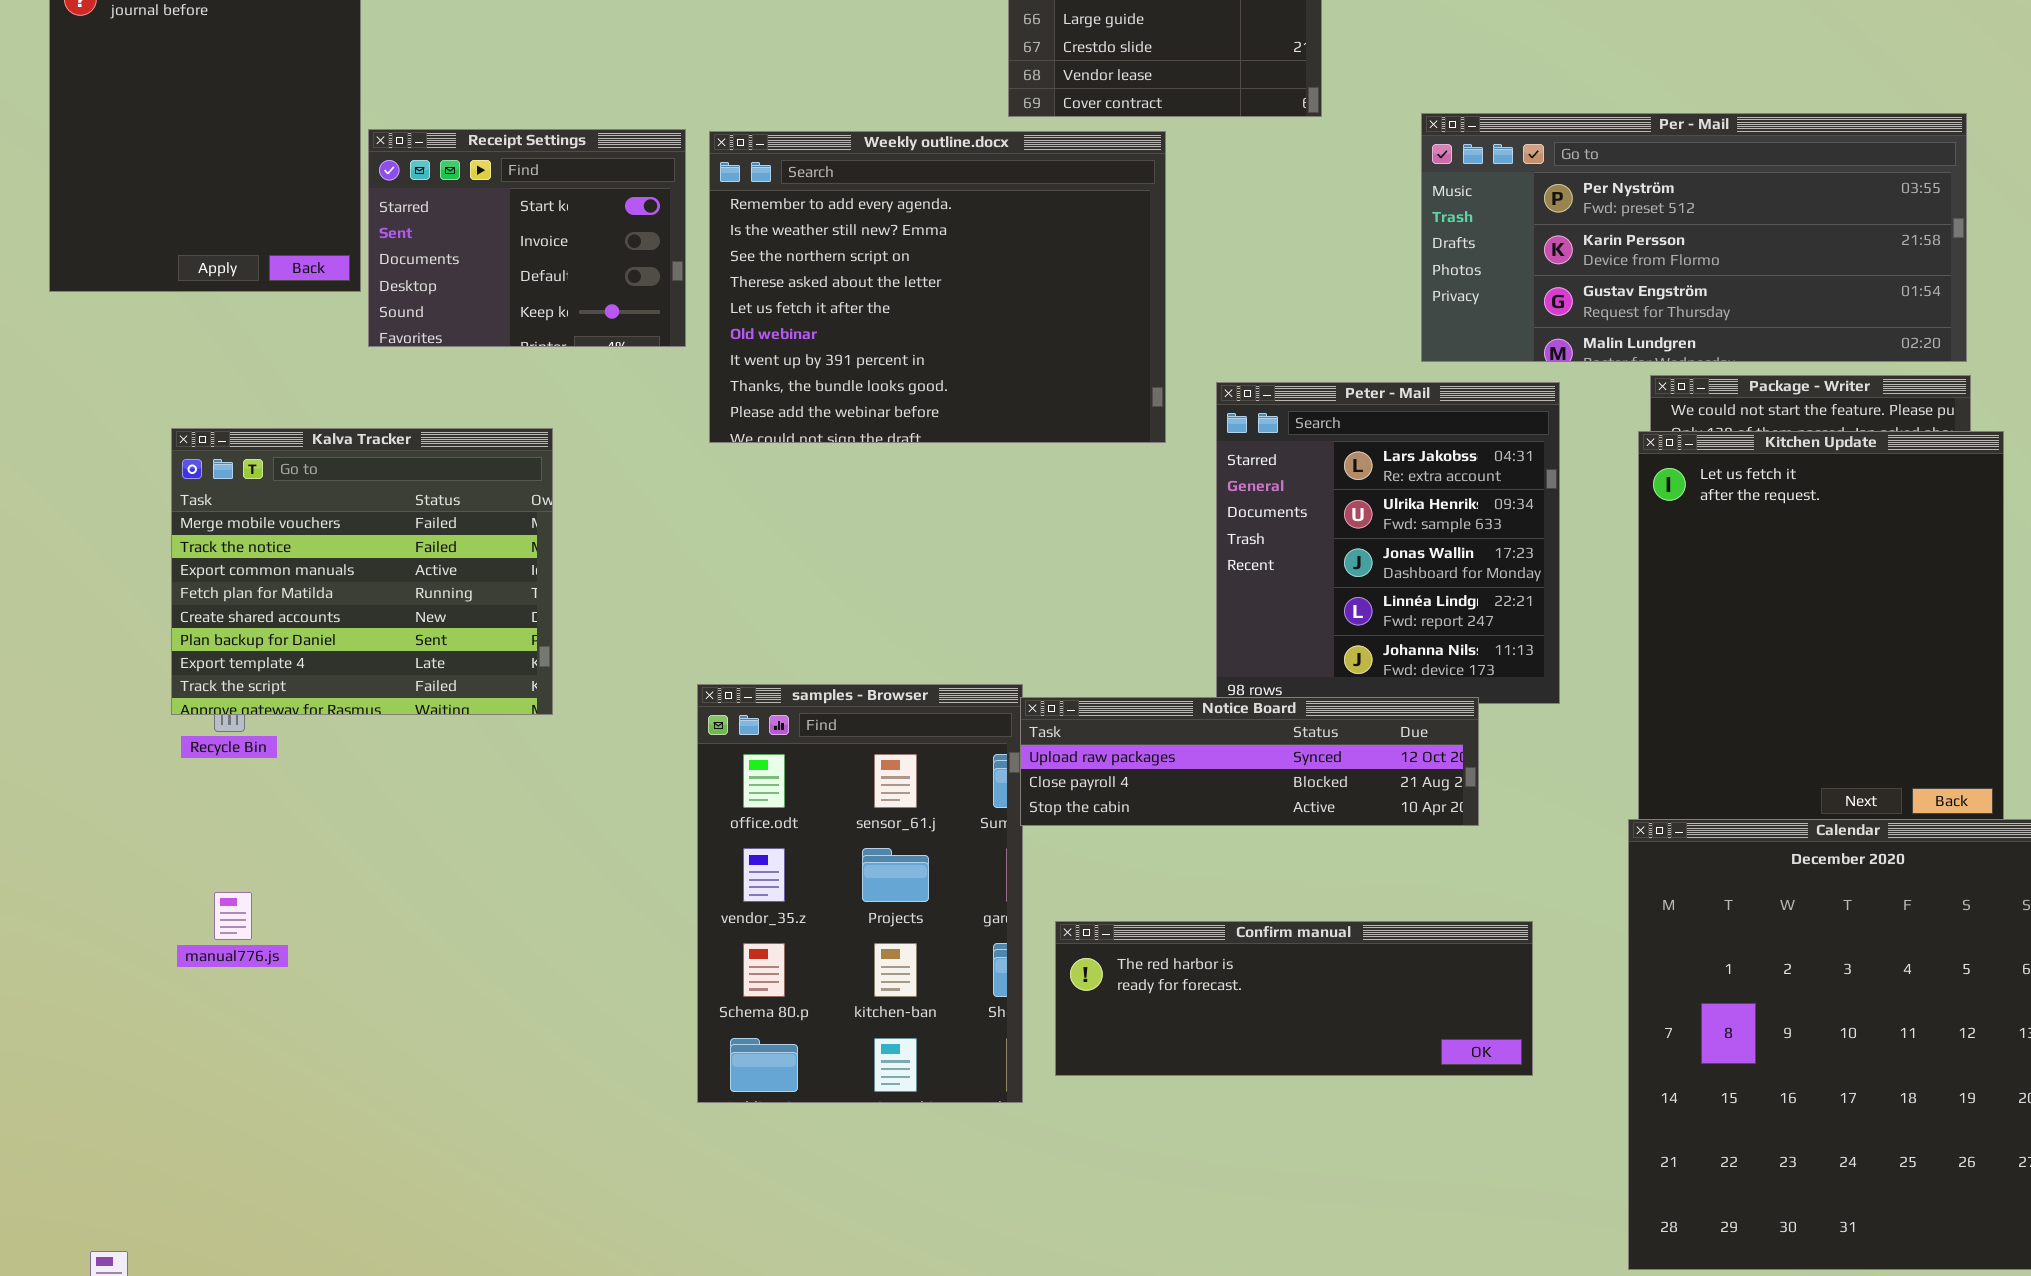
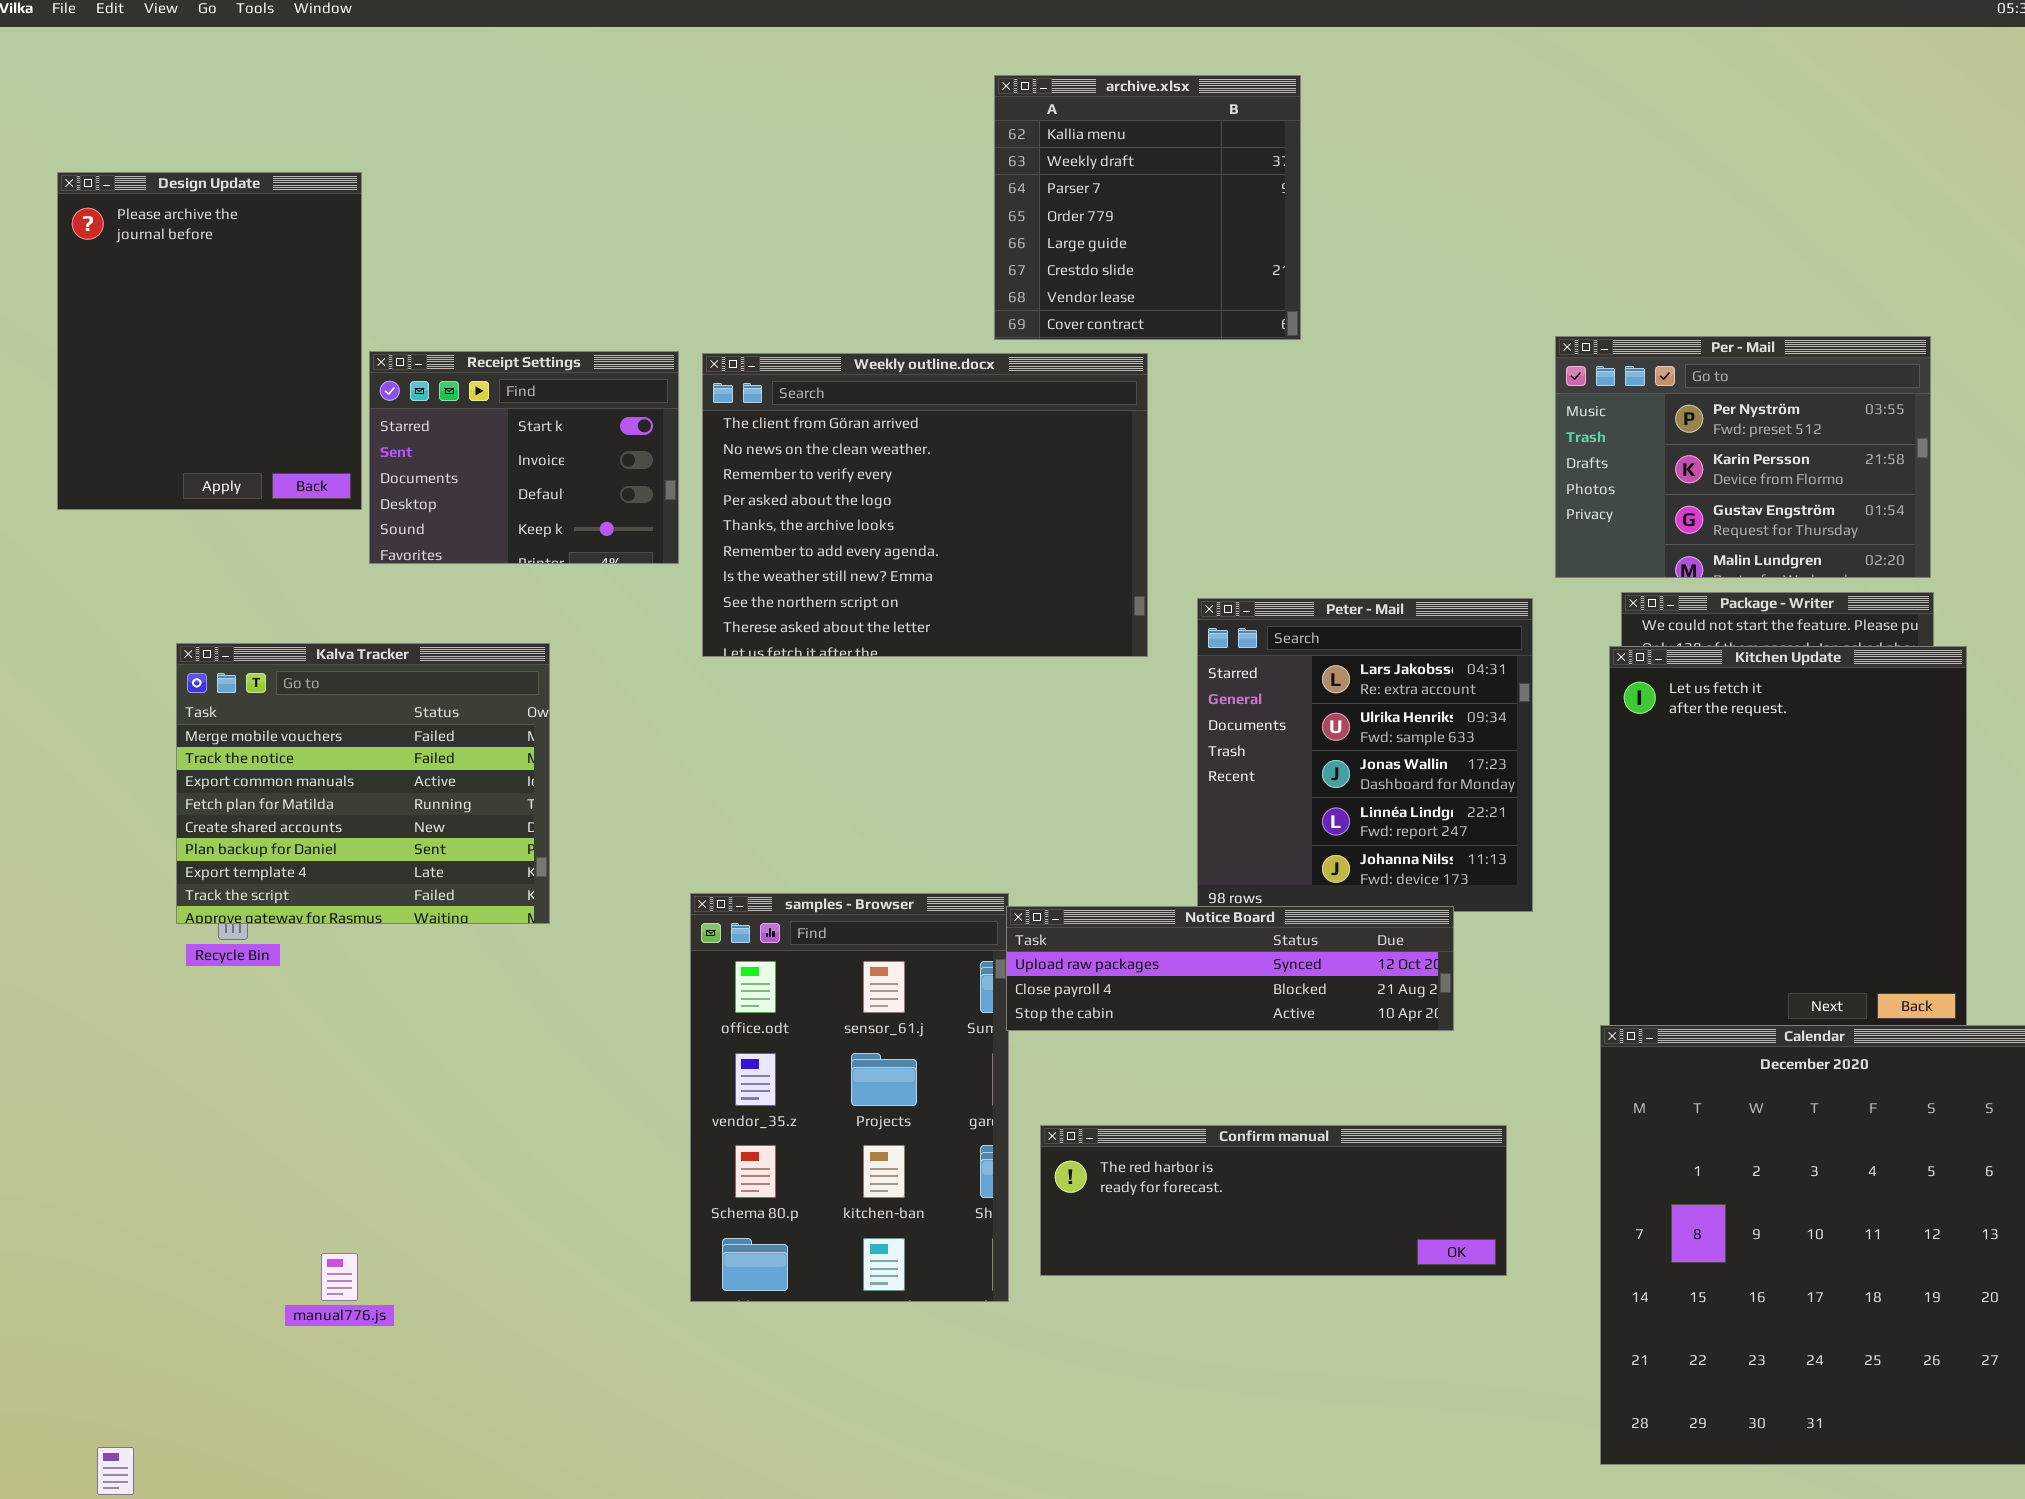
Per - Mail: [1421,113,1967,362] -> [1555,336,1931,578], resized
Weekly outline.docx: [709,131,1166,443] -> [702,353,1148,657], scrolled up 5 rows
manual776.js: [214,892,252,940] -> [321,1253,358,1301], moved

